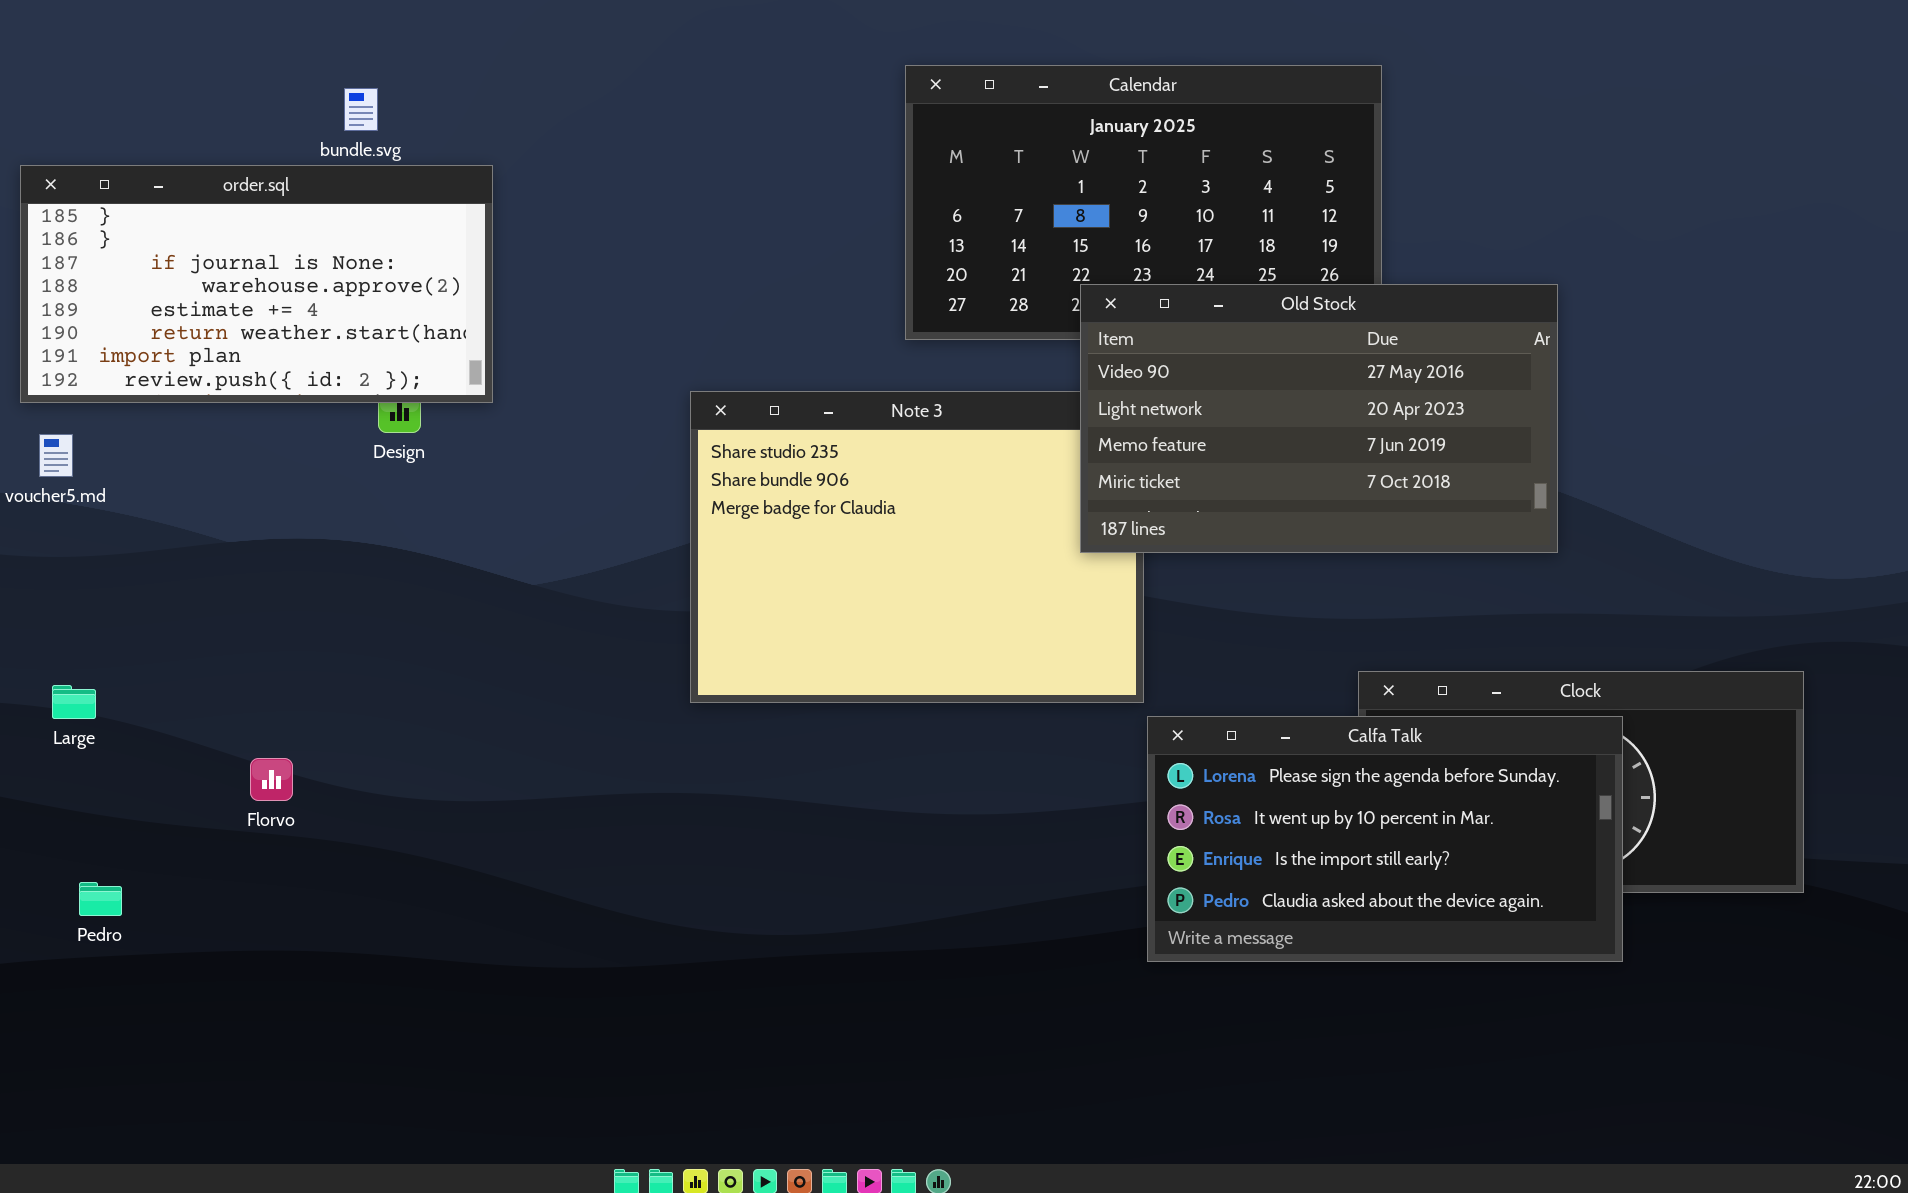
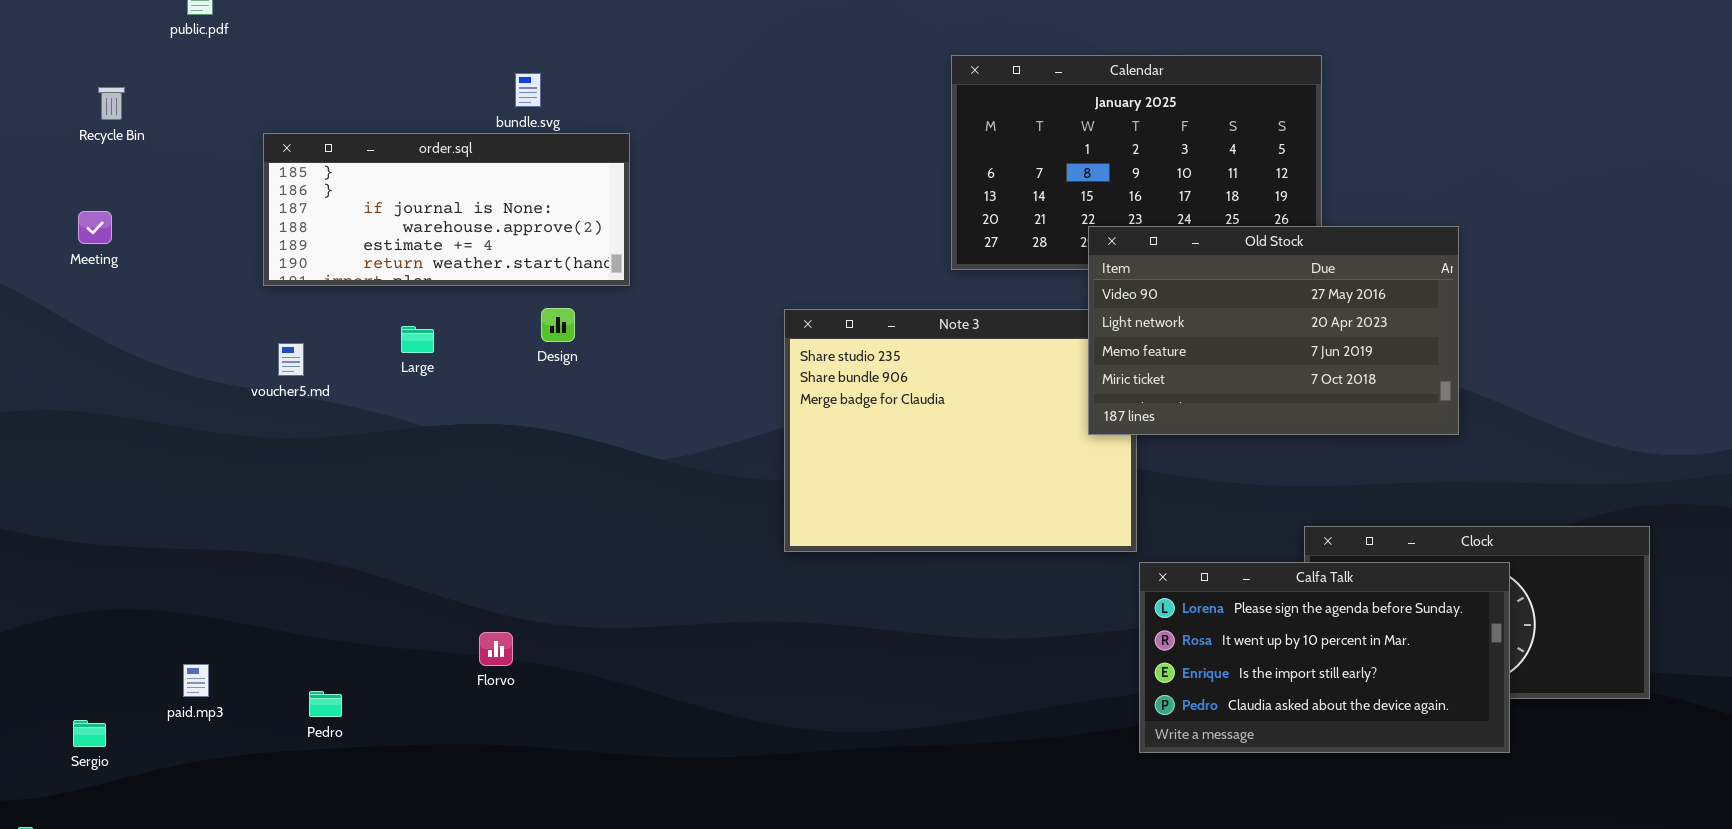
order.sql: [20,165,493,403] -> [263,133,630,286], resized
Large: [52,685,96,719] -> [401,326,434,353], moved
Florvo: [250,758,293,801] -> [479,632,513,666], moved

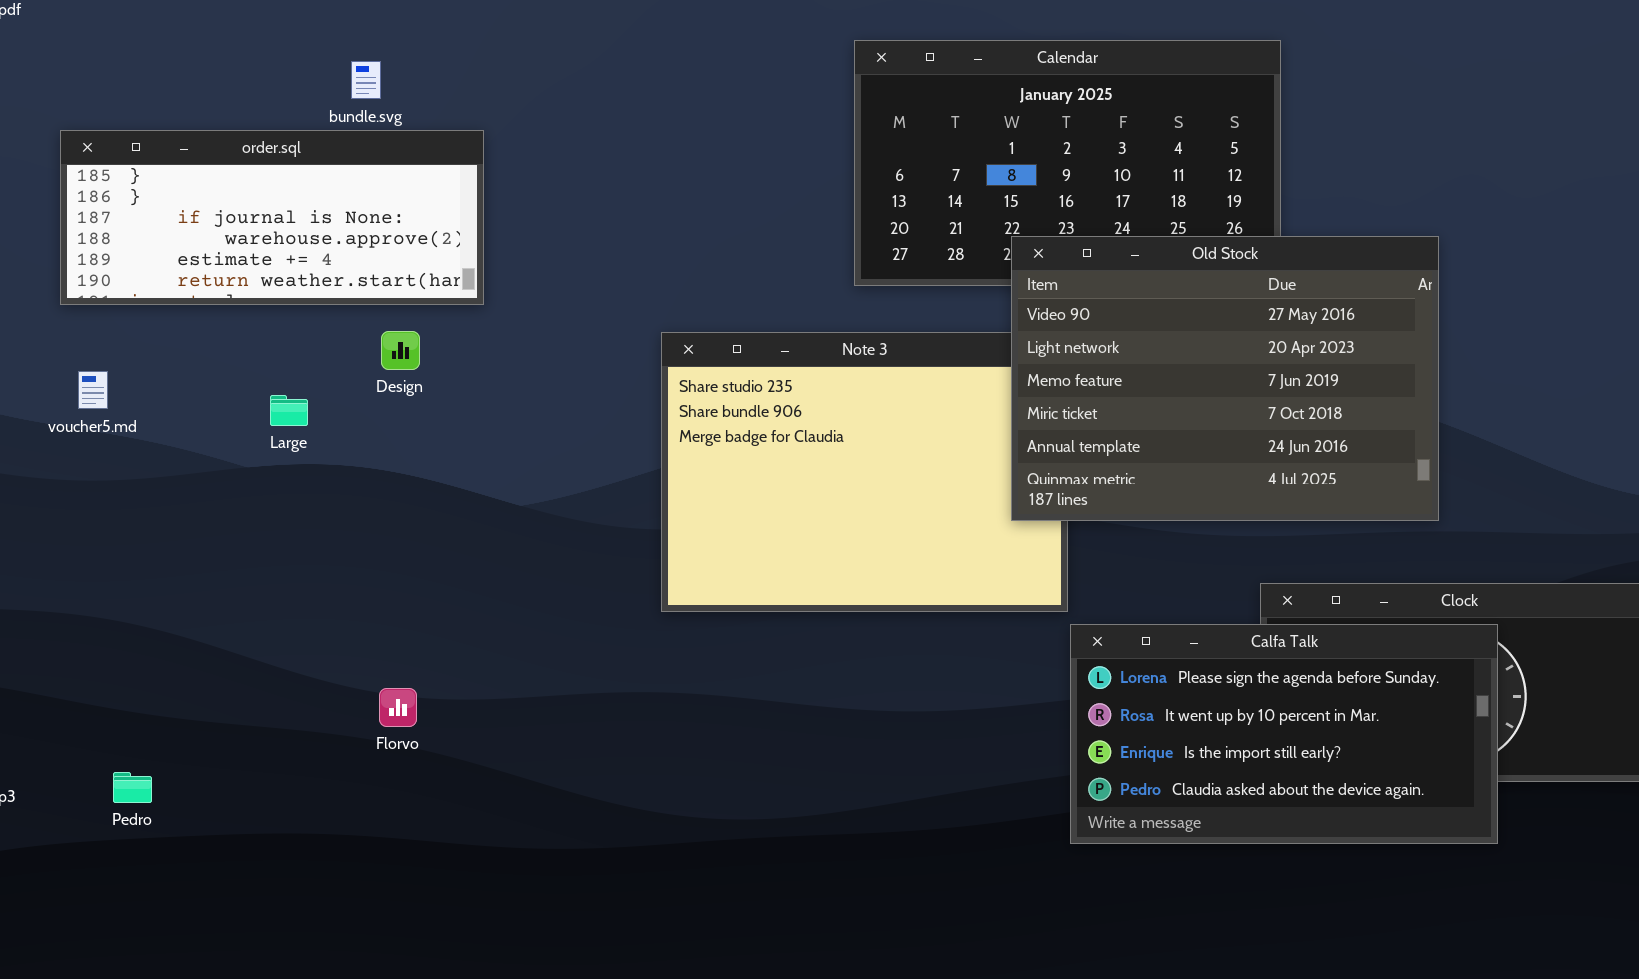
Old Stock: [1088,226,1459,435] -> [1011,236,1439,521], resized
Large: [401,326,434,353] -> [270,395,308,426], moved
Florvo: [479,632,513,666] -> [379,688,417,727], moved

